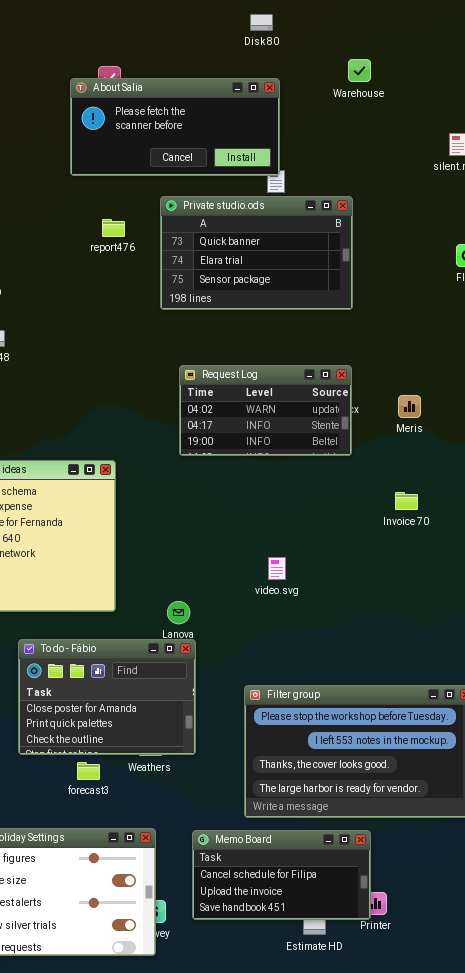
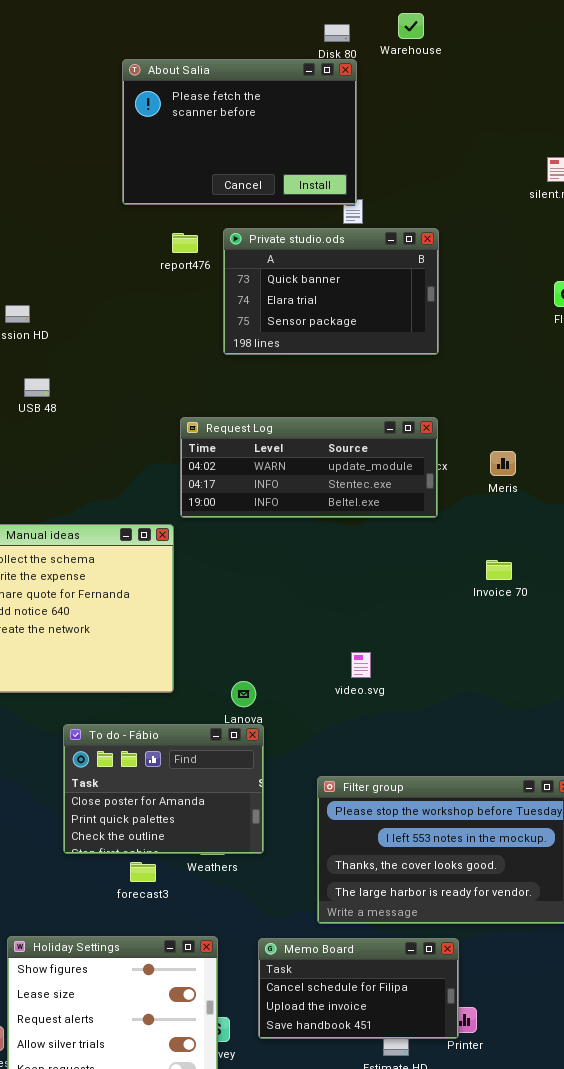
Warehouse: [348,59,371,82] -> [398,13,424,39], moved
About Salia: [70,78,280,176] -> [122,59,357,205], resized
report476: [102,219,125,237] -> [172,233,198,253], moved
Request Log: [179,365,352,456] -> [180,417,438,518], resized
video.svg: [268,557,286,580] -> [351,652,371,678], moved

